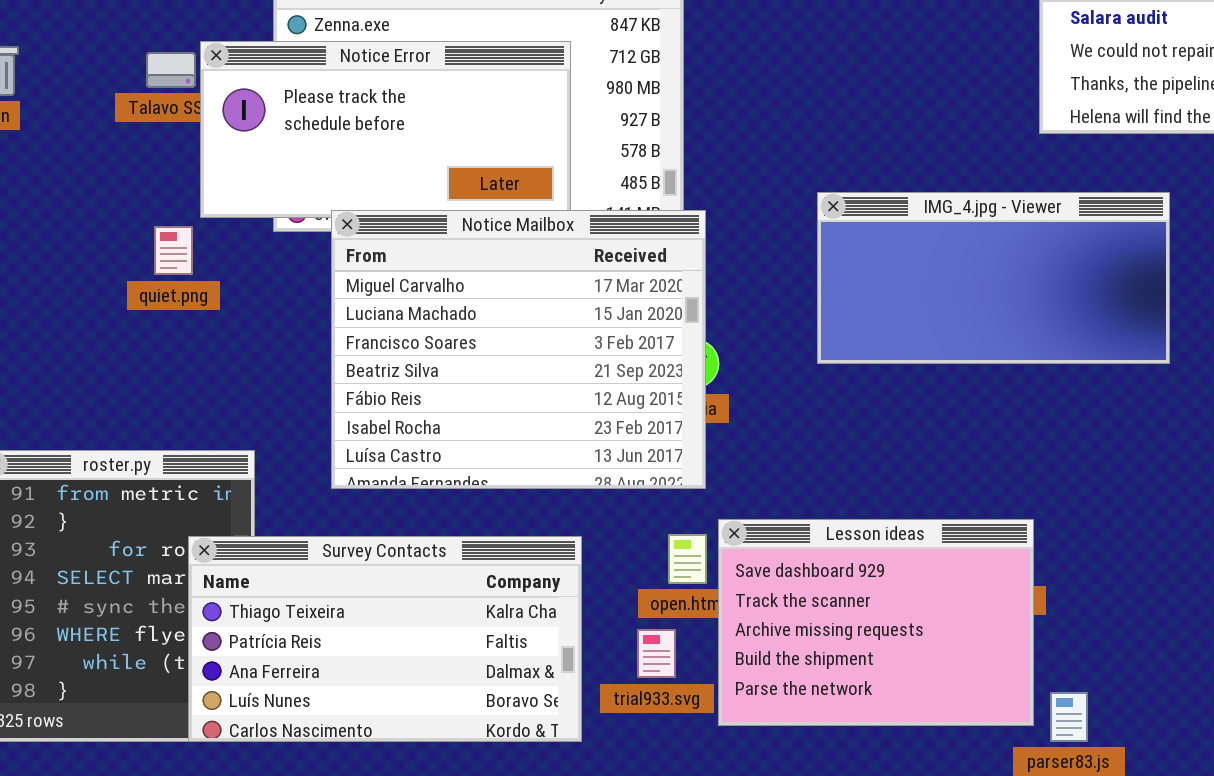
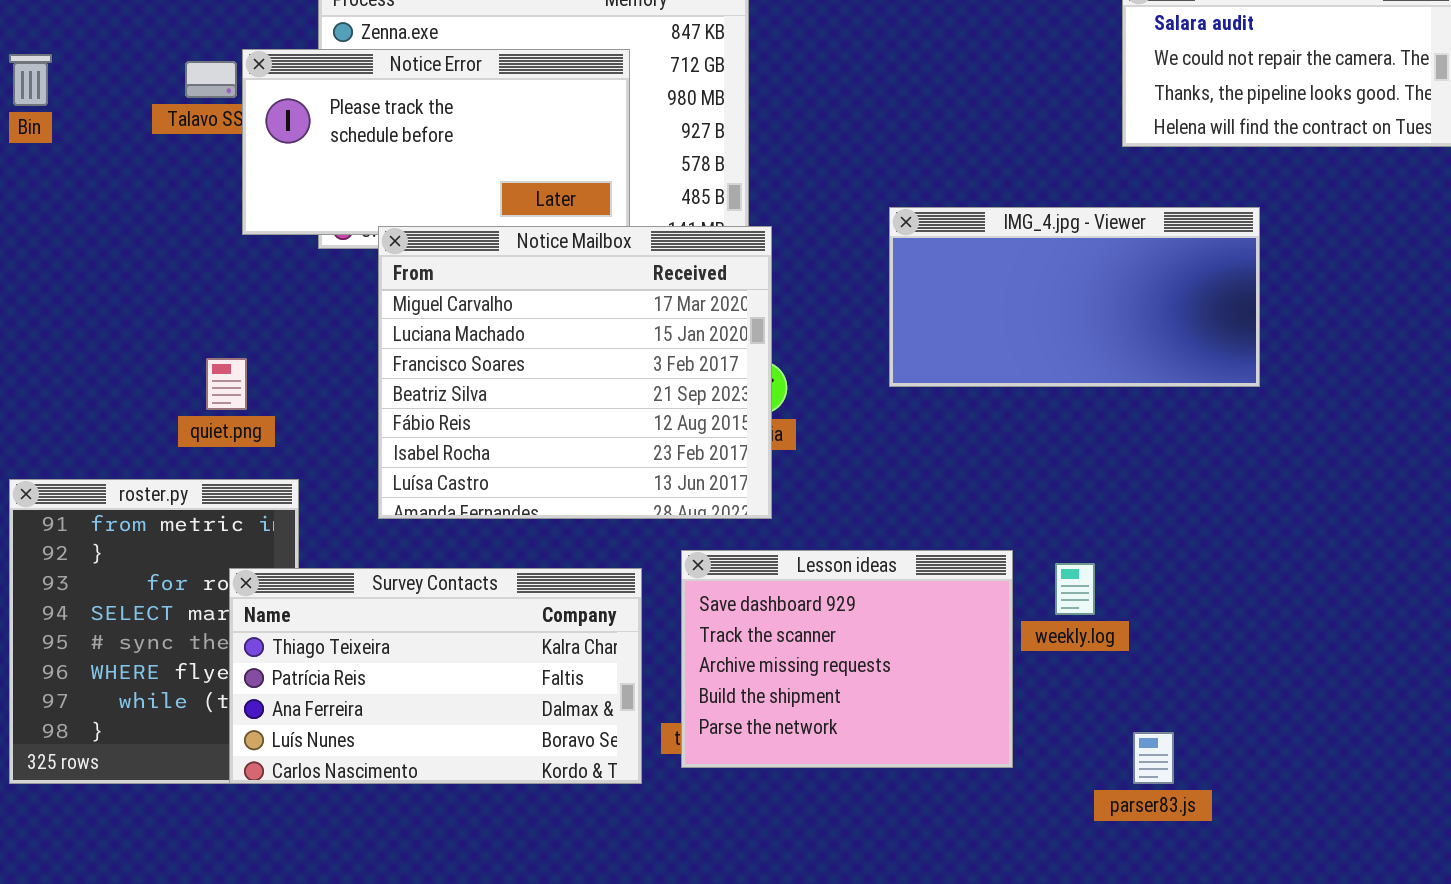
quiet.png: [154,226,193,275] -> [206,358,247,410], moved
Lesson ideas: [718,519,1034,726] -> [681,550,1013,768], moved

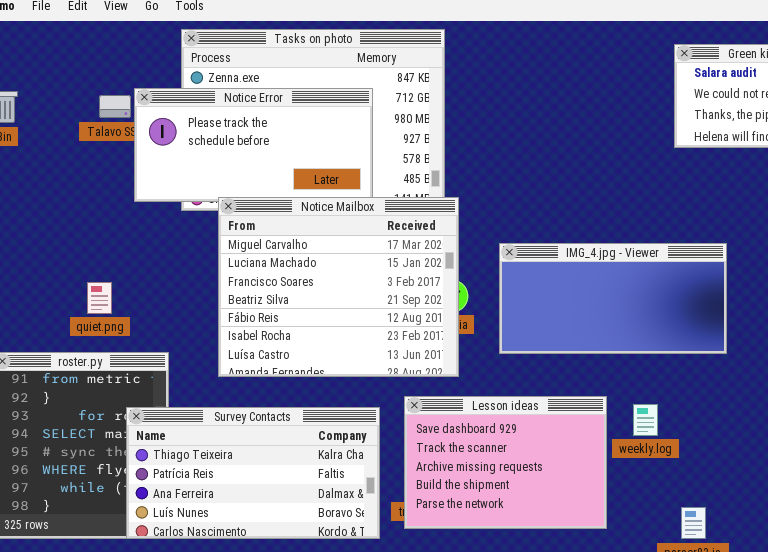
IMG_4.jpg - Viewer: [889,207,1260,387] -> [499,243,727,354], moved
quiet.png: [206,358,247,410] -> [87,282,112,314], moved

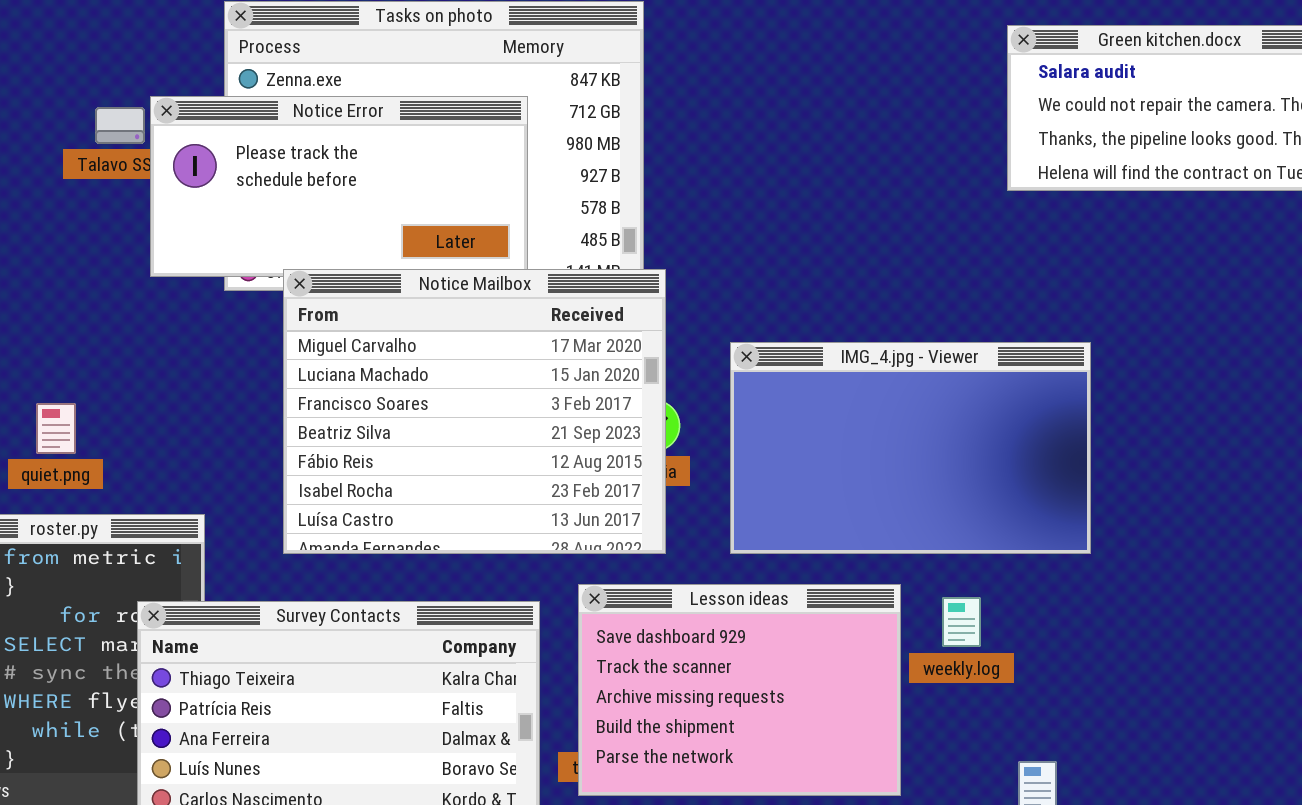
IMG_4.jpg - Viewer: [499,243,727,354] -> [730,342,1091,554], resized
quiet.png: [87,282,112,314] -> [36,403,76,454], moved

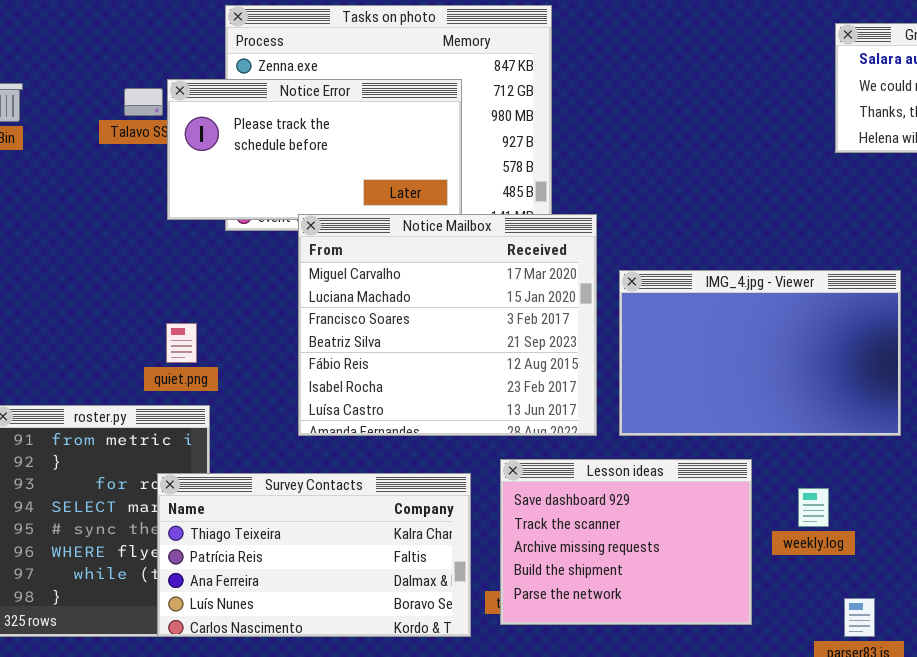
Notice Mailbox: [283,269,666,554] -> [298,214,597,436], moved
quiet.png: [36,403,76,454] -> [166,323,197,363], moved
weekly.log: [942,597,981,647] -> [798,488,829,527], moved

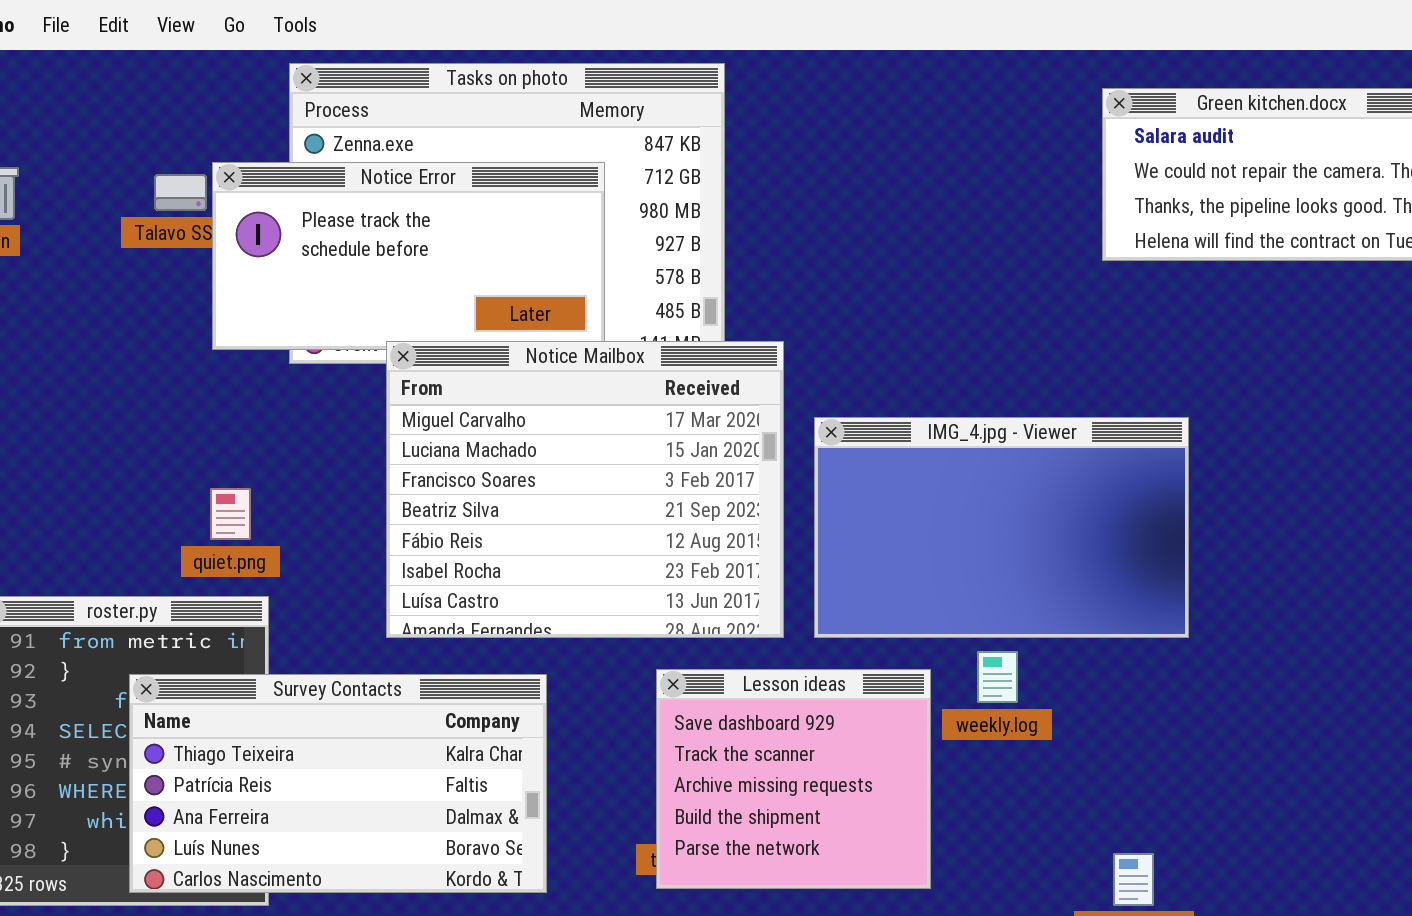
Lesson ideas: [500,459,752,625] -> [656,669,931,889], resized
Survey Contacts: [157,473,471,637] -> [129,674,547,893], moved
weekly.log: [798,488,829,527] -> [977,651,1018,703], moved

